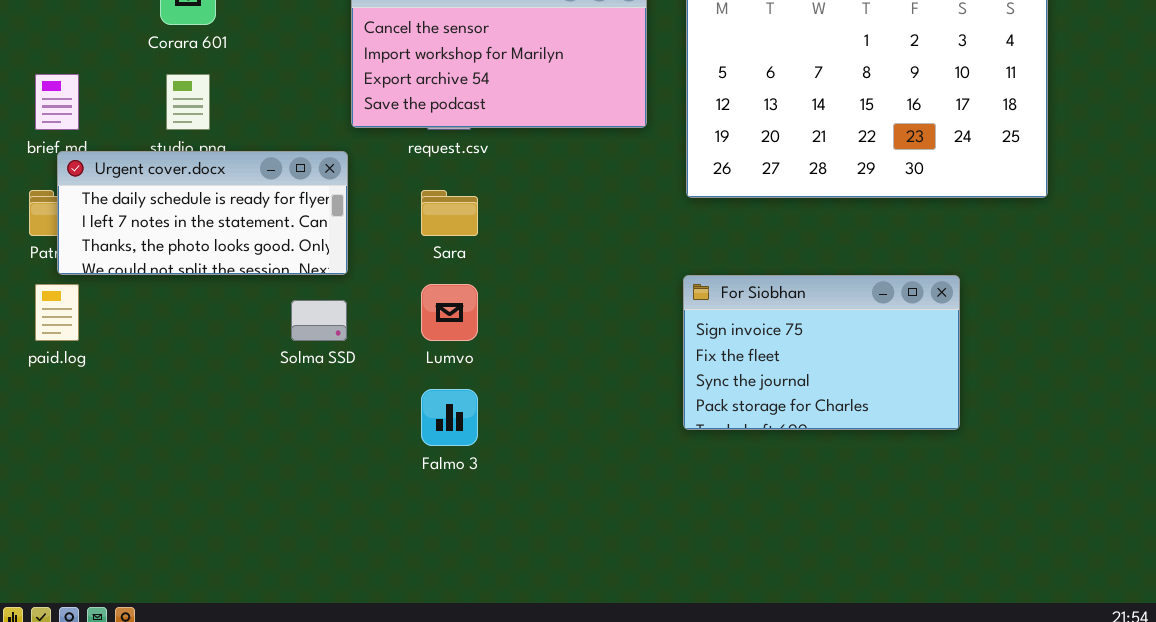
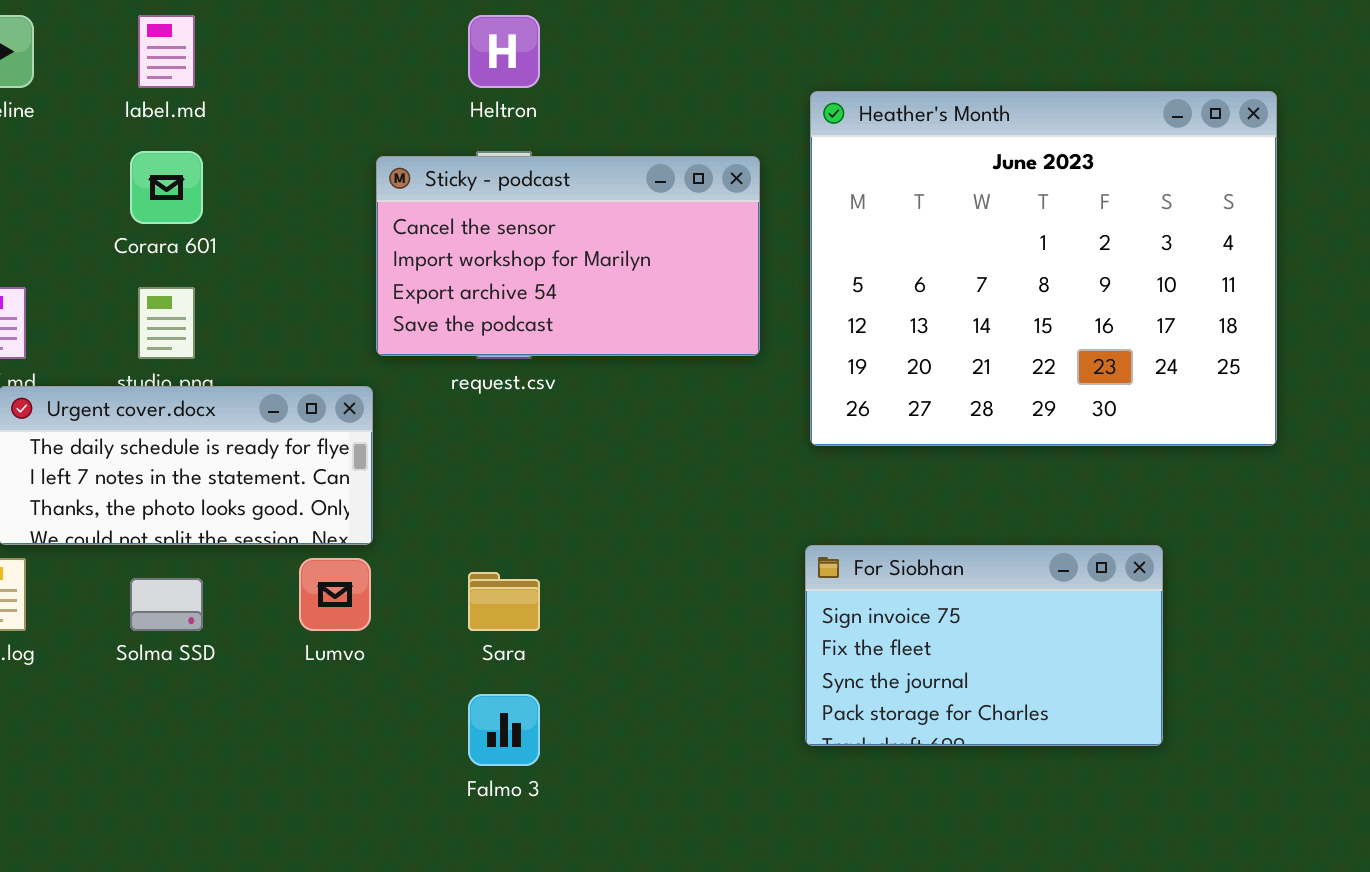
Sara: [421,190,478,236] -> [468,572,540,631], moved
Lumvo: [421,284,478,341] -> [299,558,371,631], moved
Solma SSD: [291,300,347,341] -> [130,578,203,631], moved

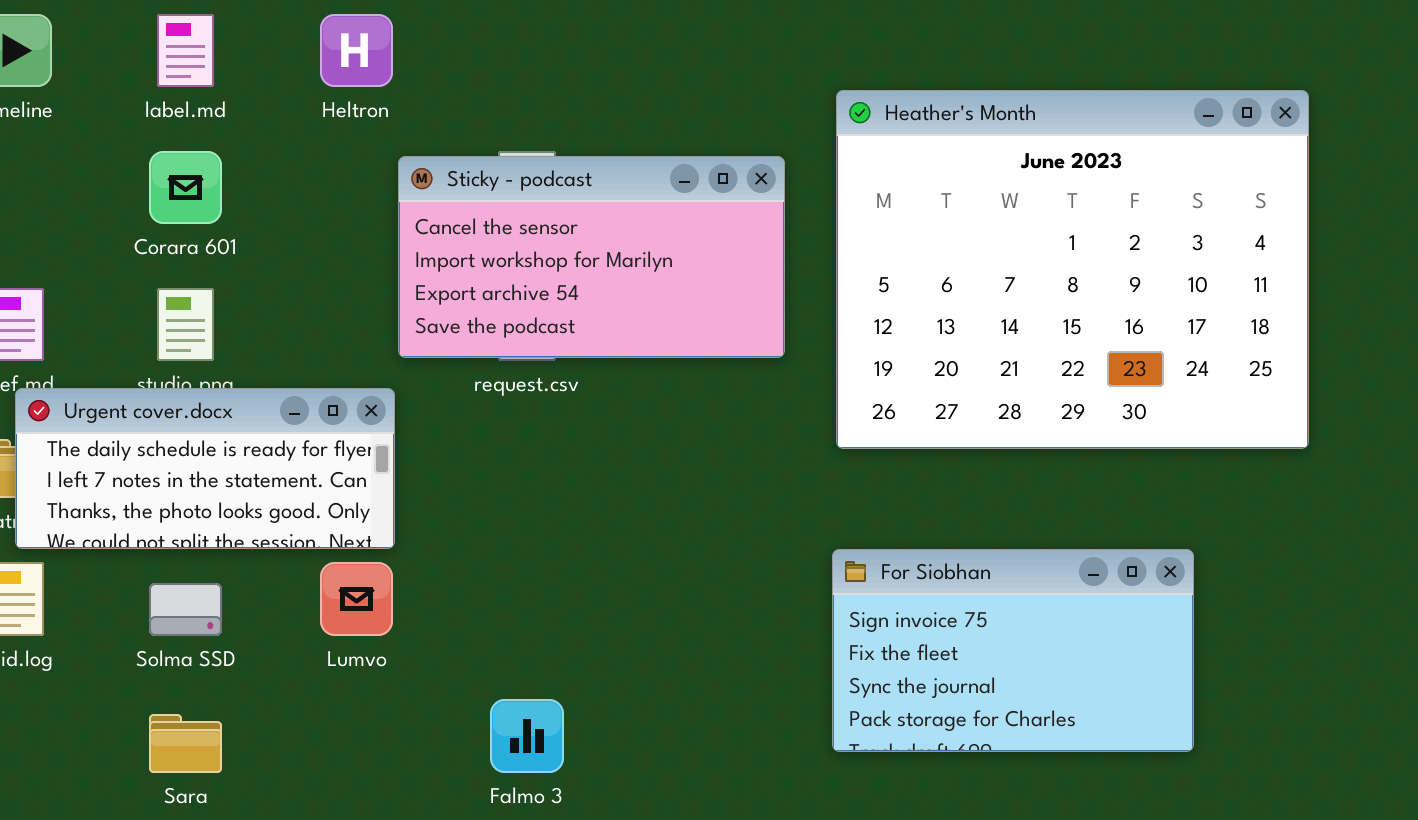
Heltron: [468,15,540,88] -> [320,14,393,87], moved
Sara: [468,572,540,631] -> [149,714,222,773], moved

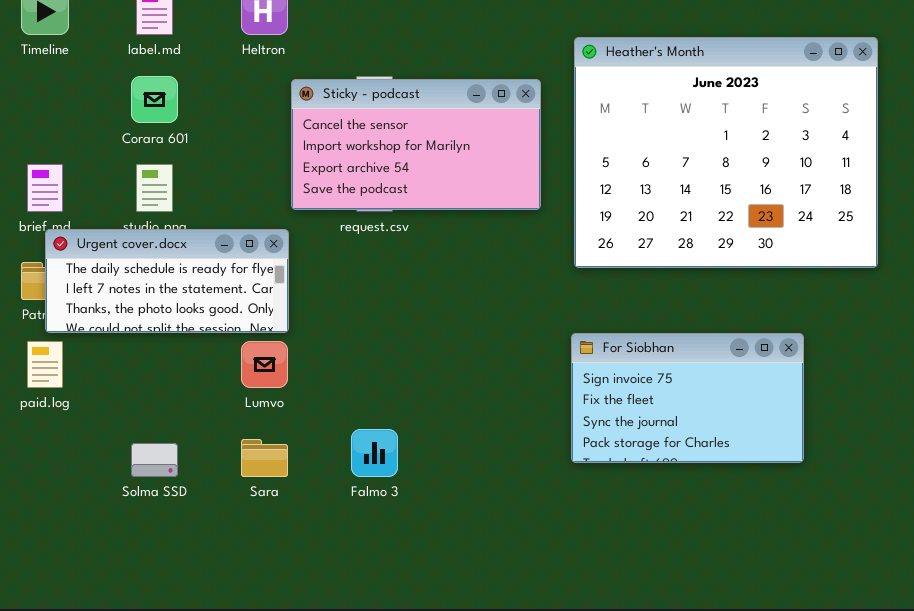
Solma SSD: [149,583,222,636] -> [131,443,178,477], moved
Sara: [149,714,222,773] -> [241,439,288,477], moved

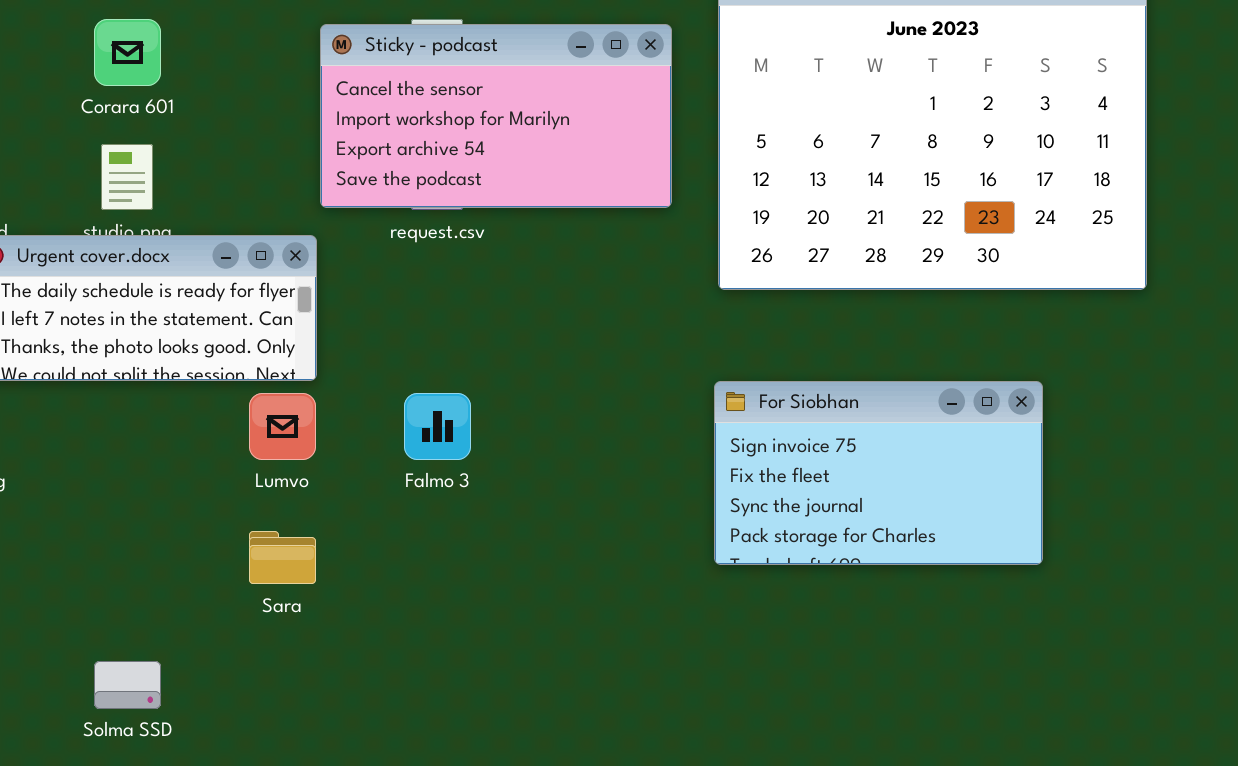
Falmo 3: [351,429,398,477] -> [404,393,471,460], moved
Solma SSD: [131,443,178,477] -> [94,661,161,709], moved

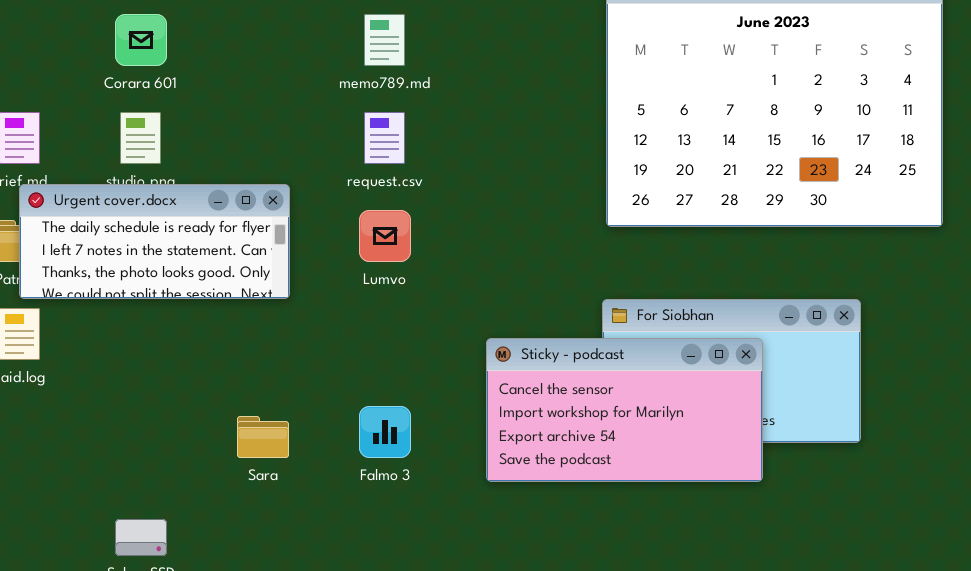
Sticky - podcast: [320,24,672,208] -> [486,338,763,482], moved
Lumvo: [249,393,316,460] -> [359,210,411,262], moved
Falmo 3: [404,393,471,460] -> [359,406,411,458], moved

